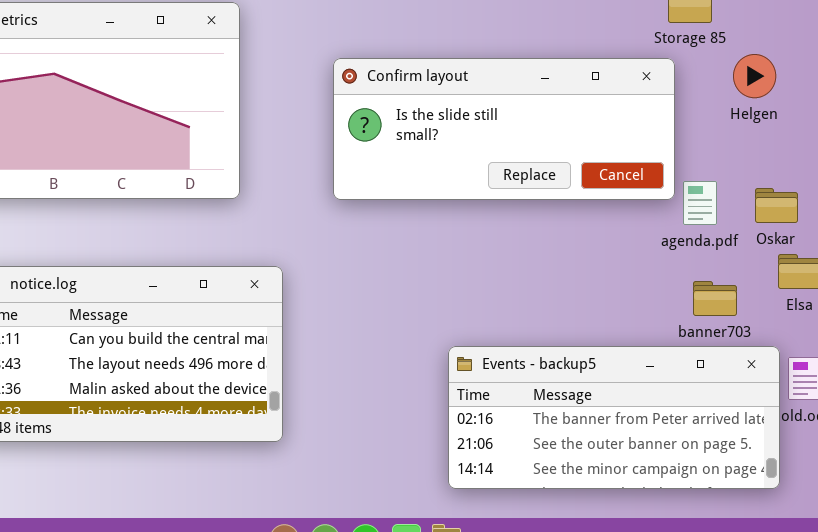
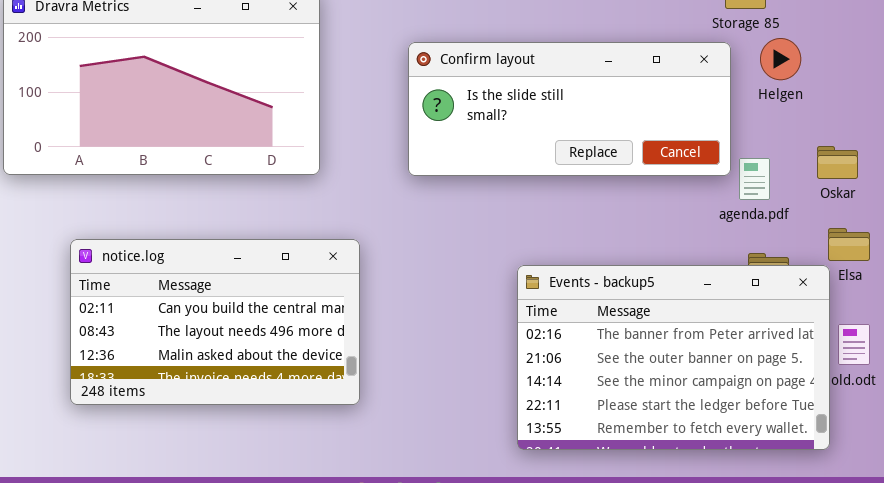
Helgen: [733,54,776,98] -> [760,38,801,80], moved
Oskar: [755,188,798,223] -> [817,146,858,179], moved
Events - backup5: [448,346,780,489] -> [517,265,830,450], resized

